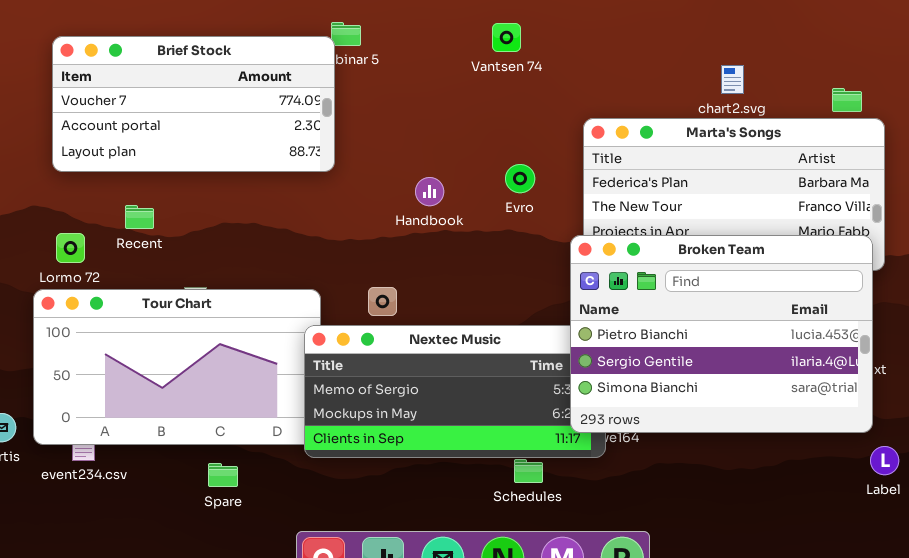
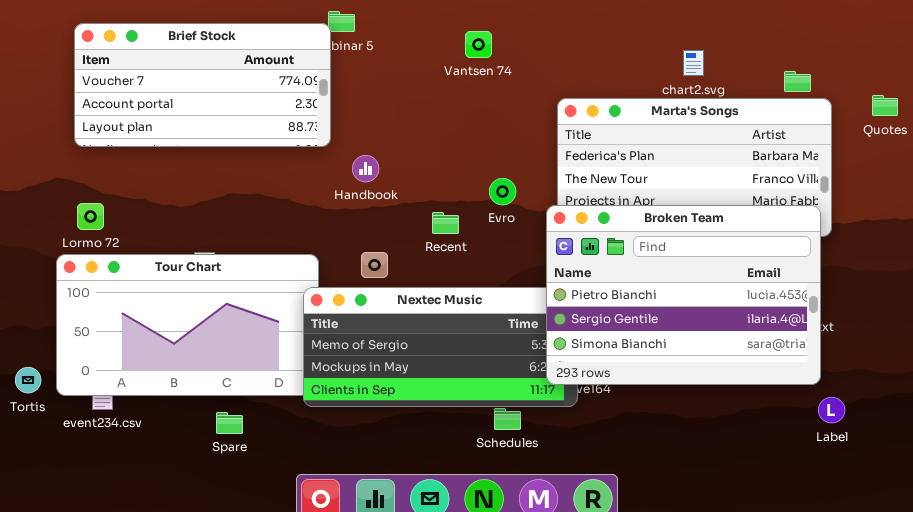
Vantsen 74: [492,23,521,52] -> [465,31,492,58], moved
Evro: [505,164,535,193] -> [489,178,516,205], moved
Handbook: [415,177,444,206] -> [352,155,379,182], moved
Recent: [125,205,154,229] -> [432,212,459,234], moved

